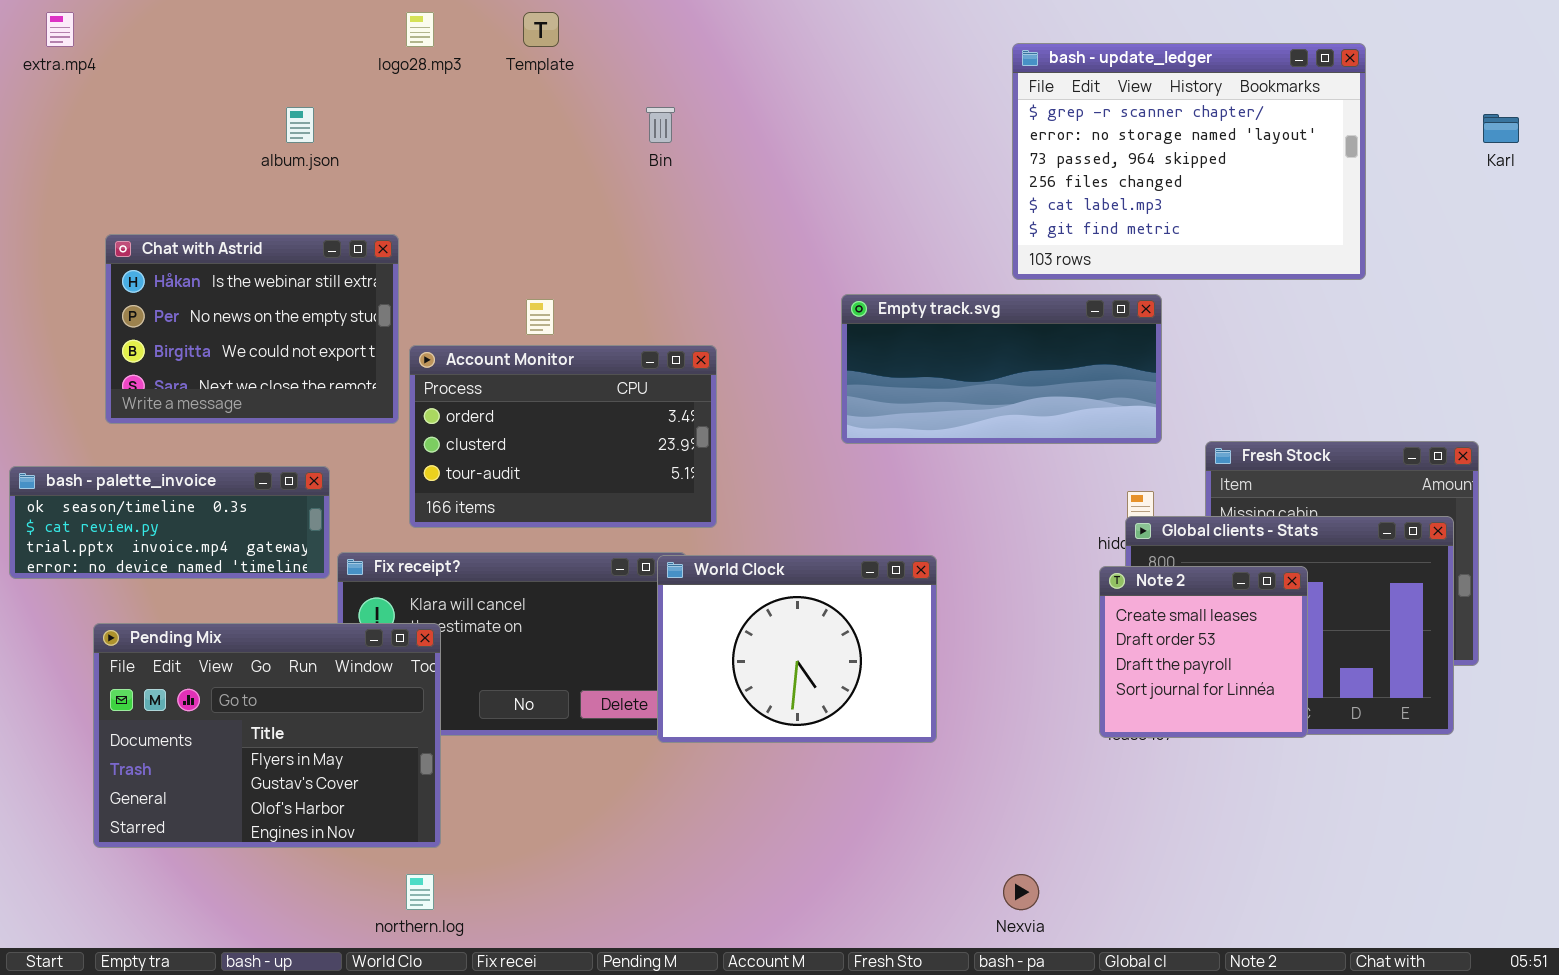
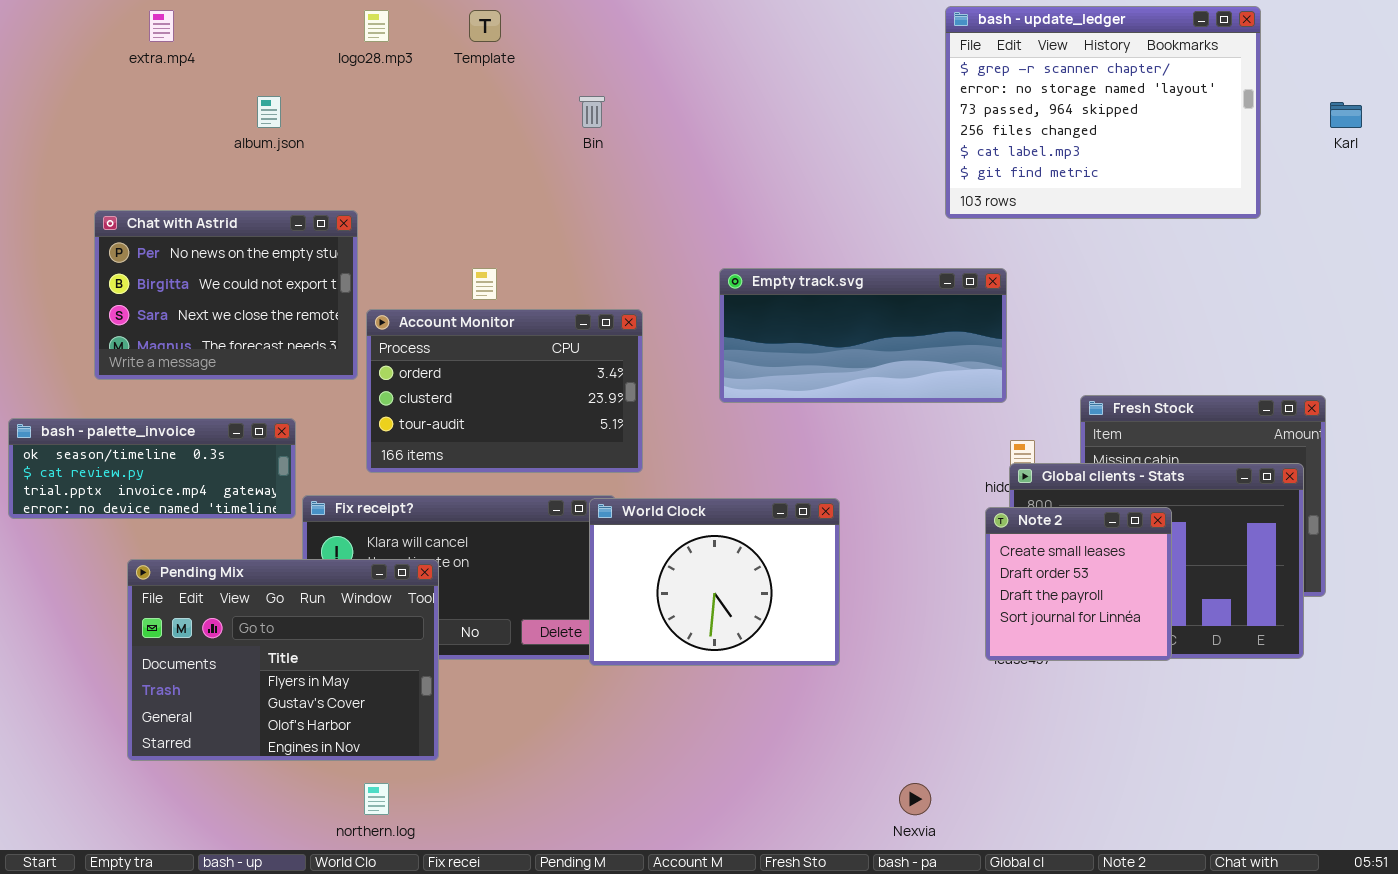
extra.mp4: [46,12,74,47] -> [149,10,174,42], moved
bash - update_ledger: [1012,43,1366,280] -> [945,6,1261,219], moved
Chat with Astrid: [105,234,399,424] -> [94,210,358,380], scrolled down 1 row
Empty track.svg: [841,294,1162,444] -> [719,268,1007,403], moved
Pending Mix: [93,623,441,848] -> [127,559,439,761], moved

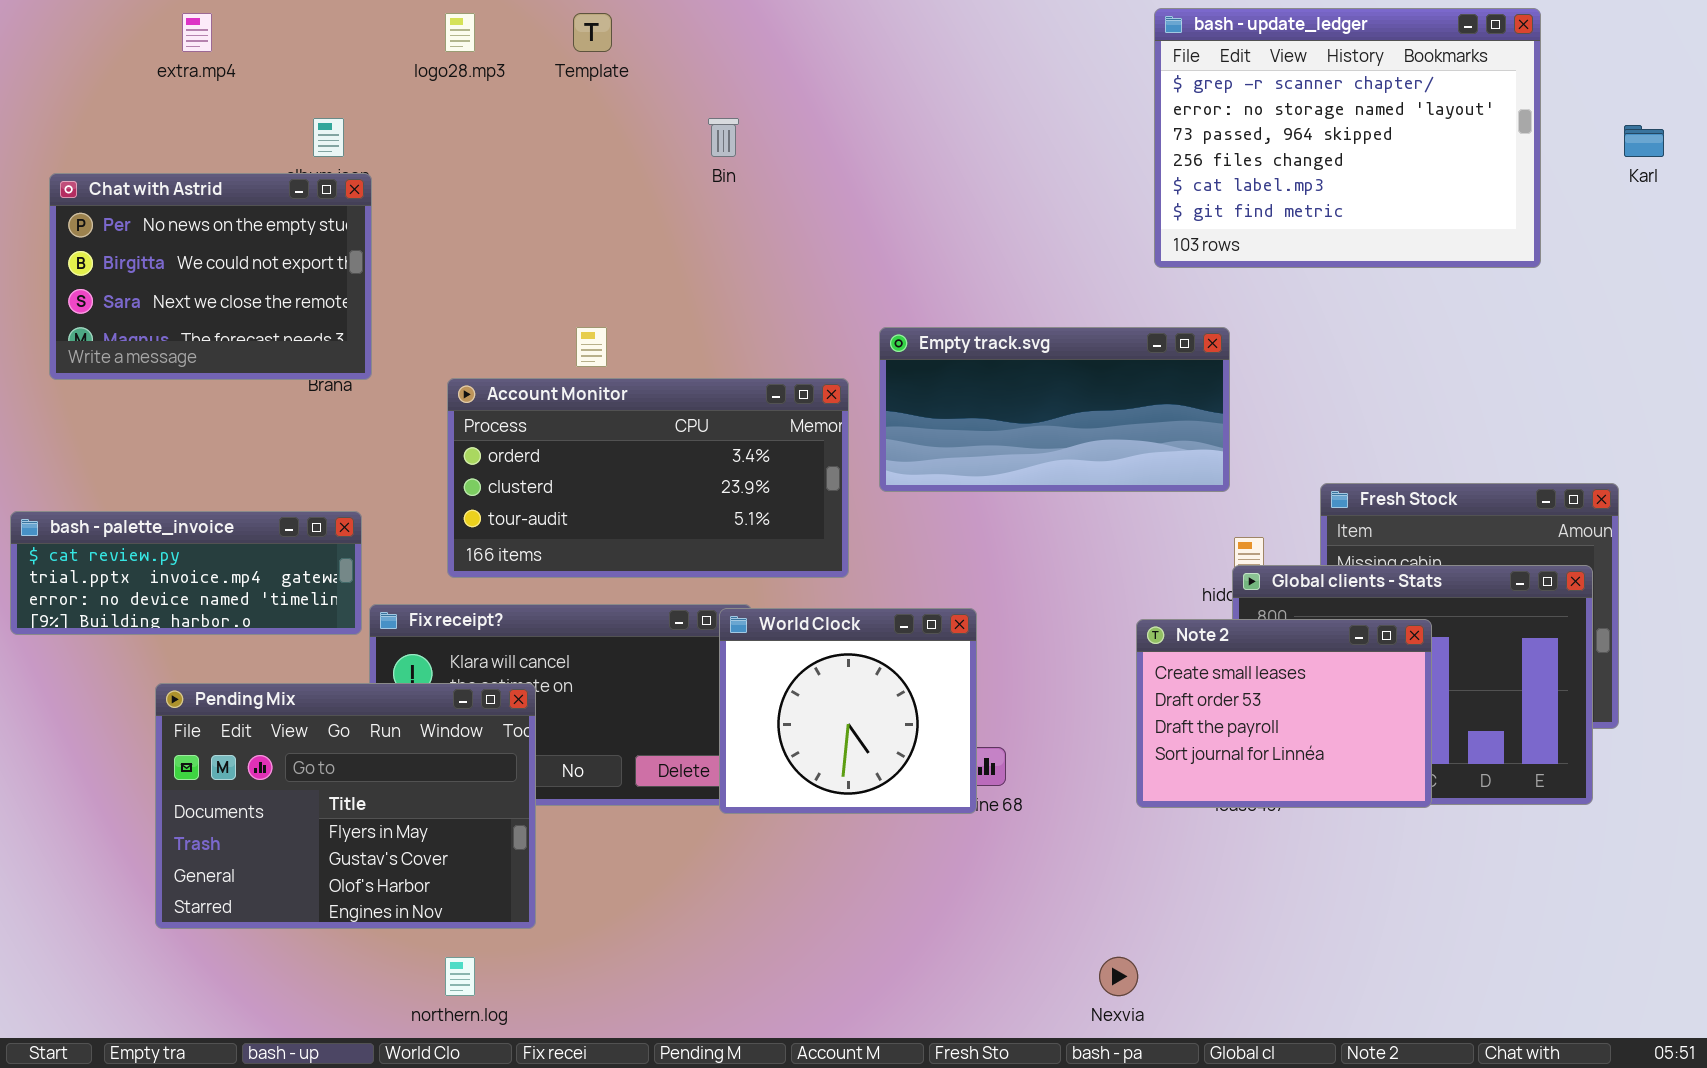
Chat with Astrid: [94,210,358,380] -> [49,173,372,380], moved
Account Monitor: [366,309,643,473] -> [447,378,849,578], resized
bash - palette_invoice: [8,418,296,519] -> [10,511,362,635], scrolled down 1 row
World Clock: [589,498,840,666] -> [719,608,977,814], resized
Note 2: [985,507,1172,661] -> [1136,619,1432,808], resized

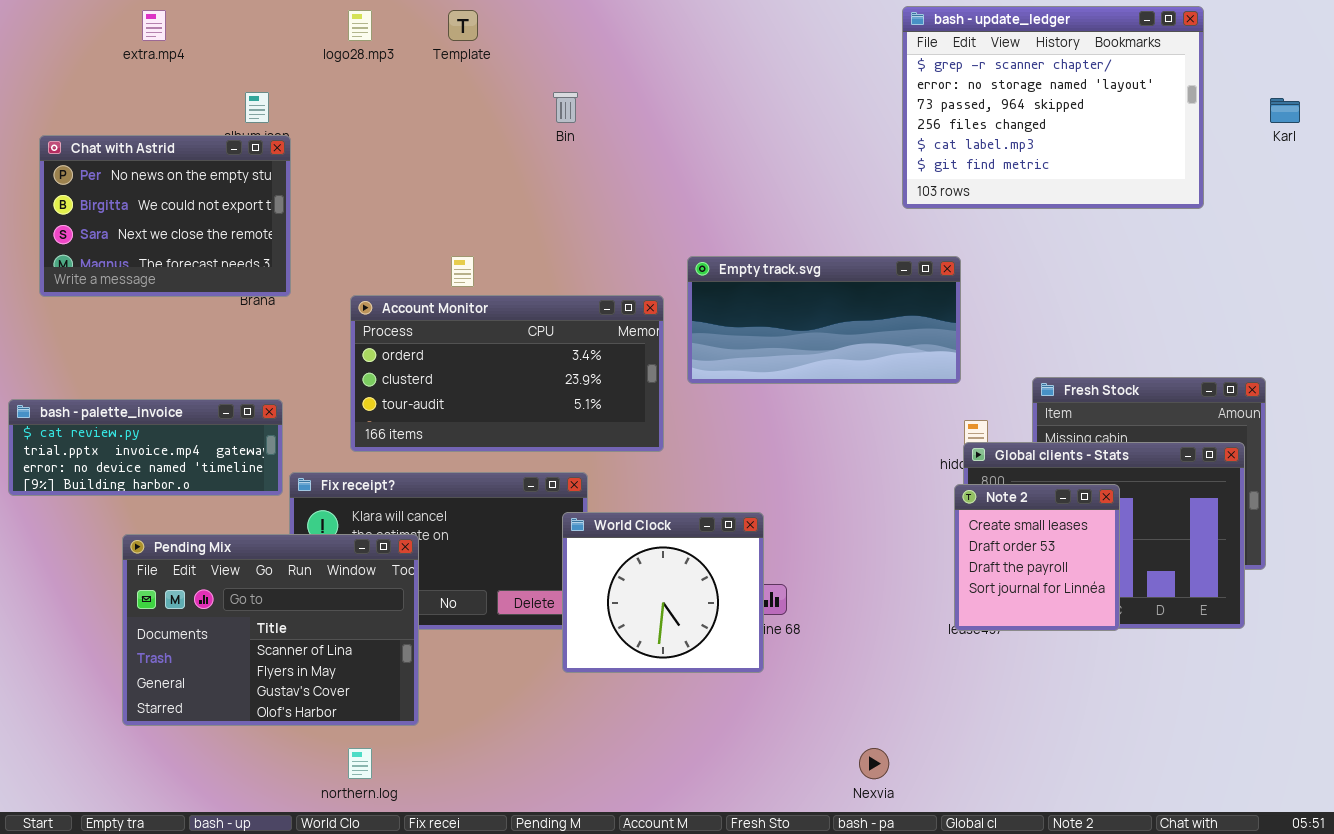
World Clock: [719,608,977,814] -> [562,512,764,673], moved
Note 2: [1136,619,1432,808] -> [954,484,1120,631], resized
Pending Mix: [155,683,536,929] -> [122,534,419,726], scrolled up 1 row

